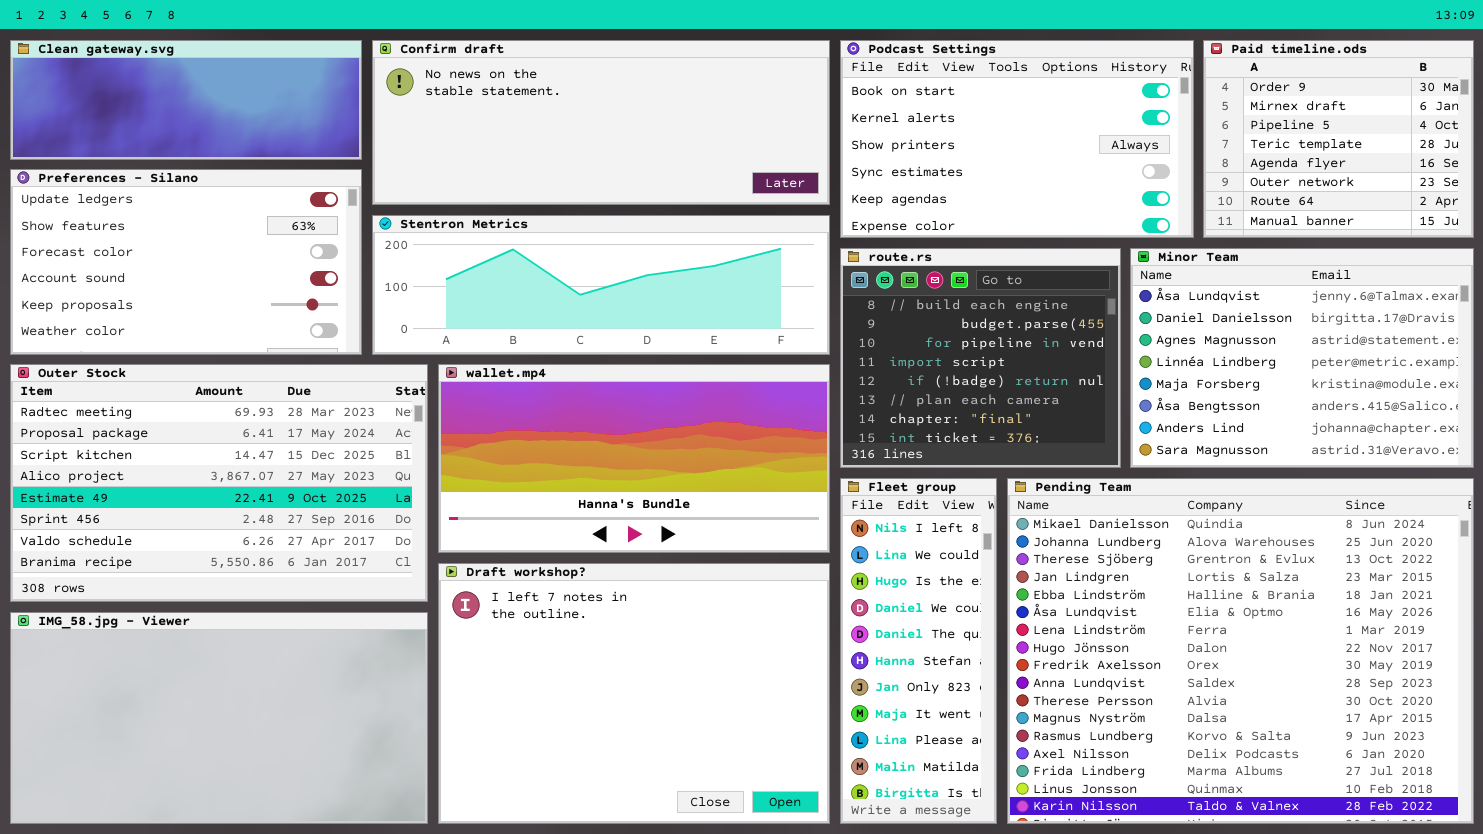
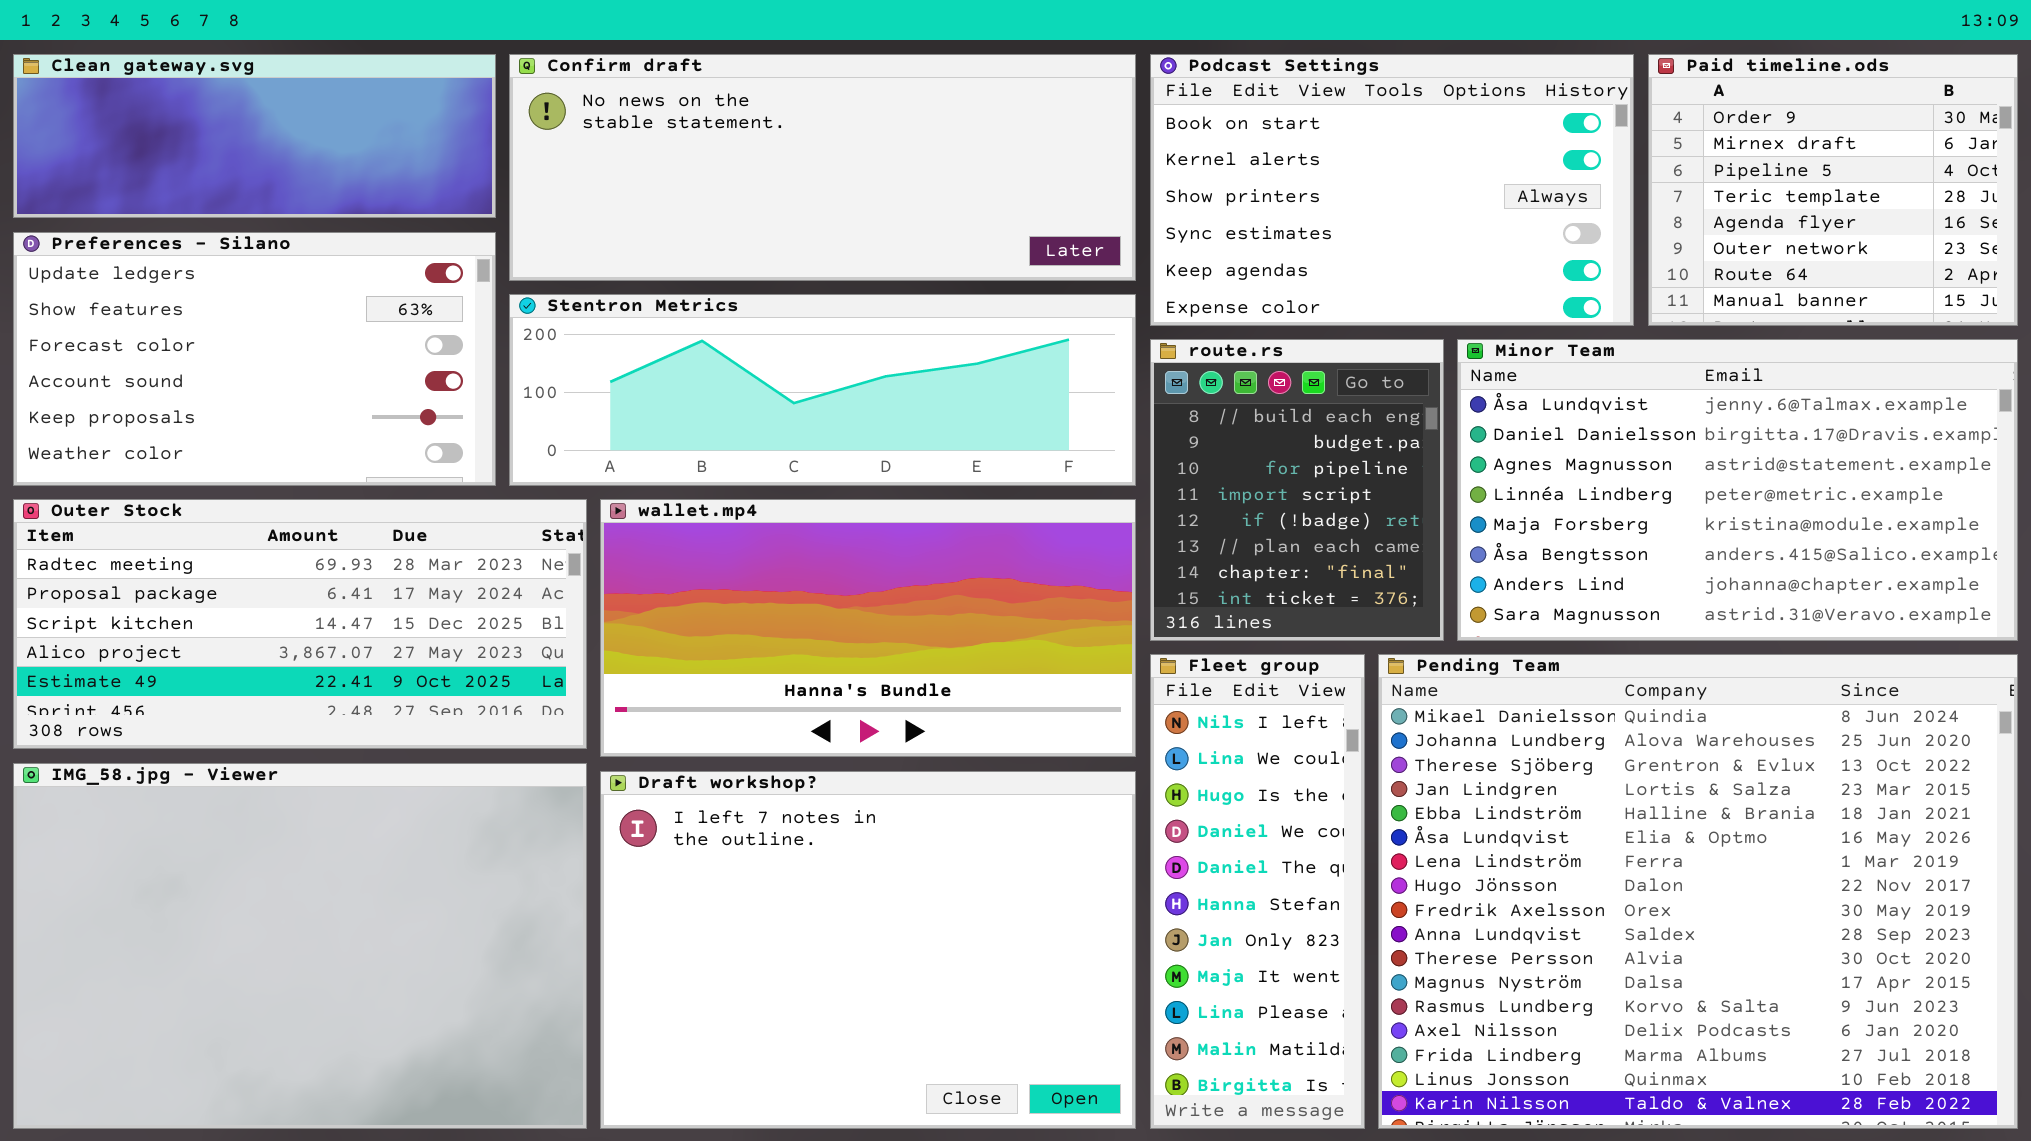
route.rs: [840,248,1121,468] -> [1150,339,1444,641], resized
Minor Team: [1130,248,1474,468] -> [1457,339,2018,641], resized
Outer Stock: [10,364,428,602] -> [13,499,587,749], resized
IMG_58.jpg - Viewer: [10,612,428,824] -> [13,763,587,1129], resized

